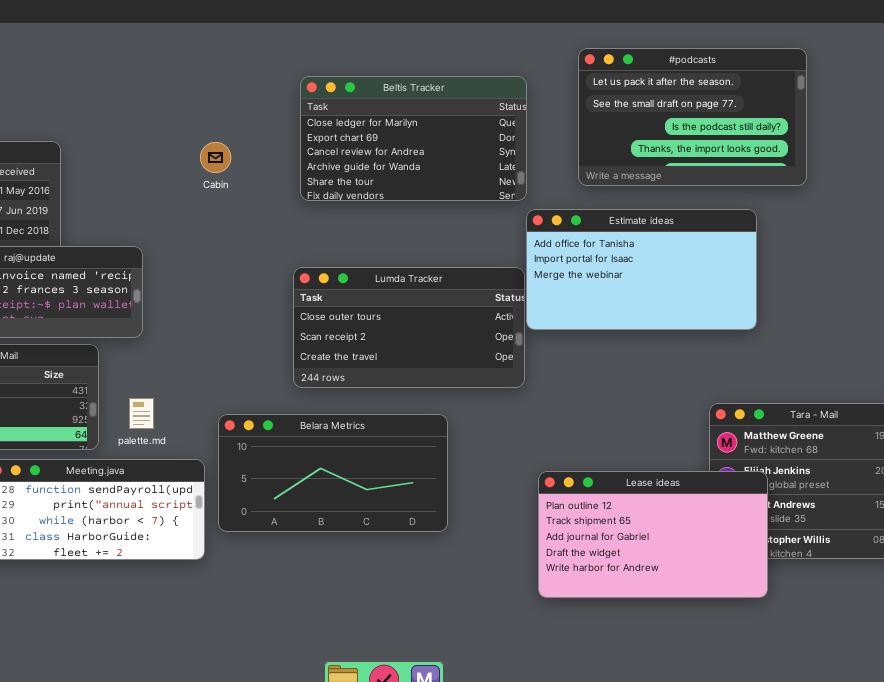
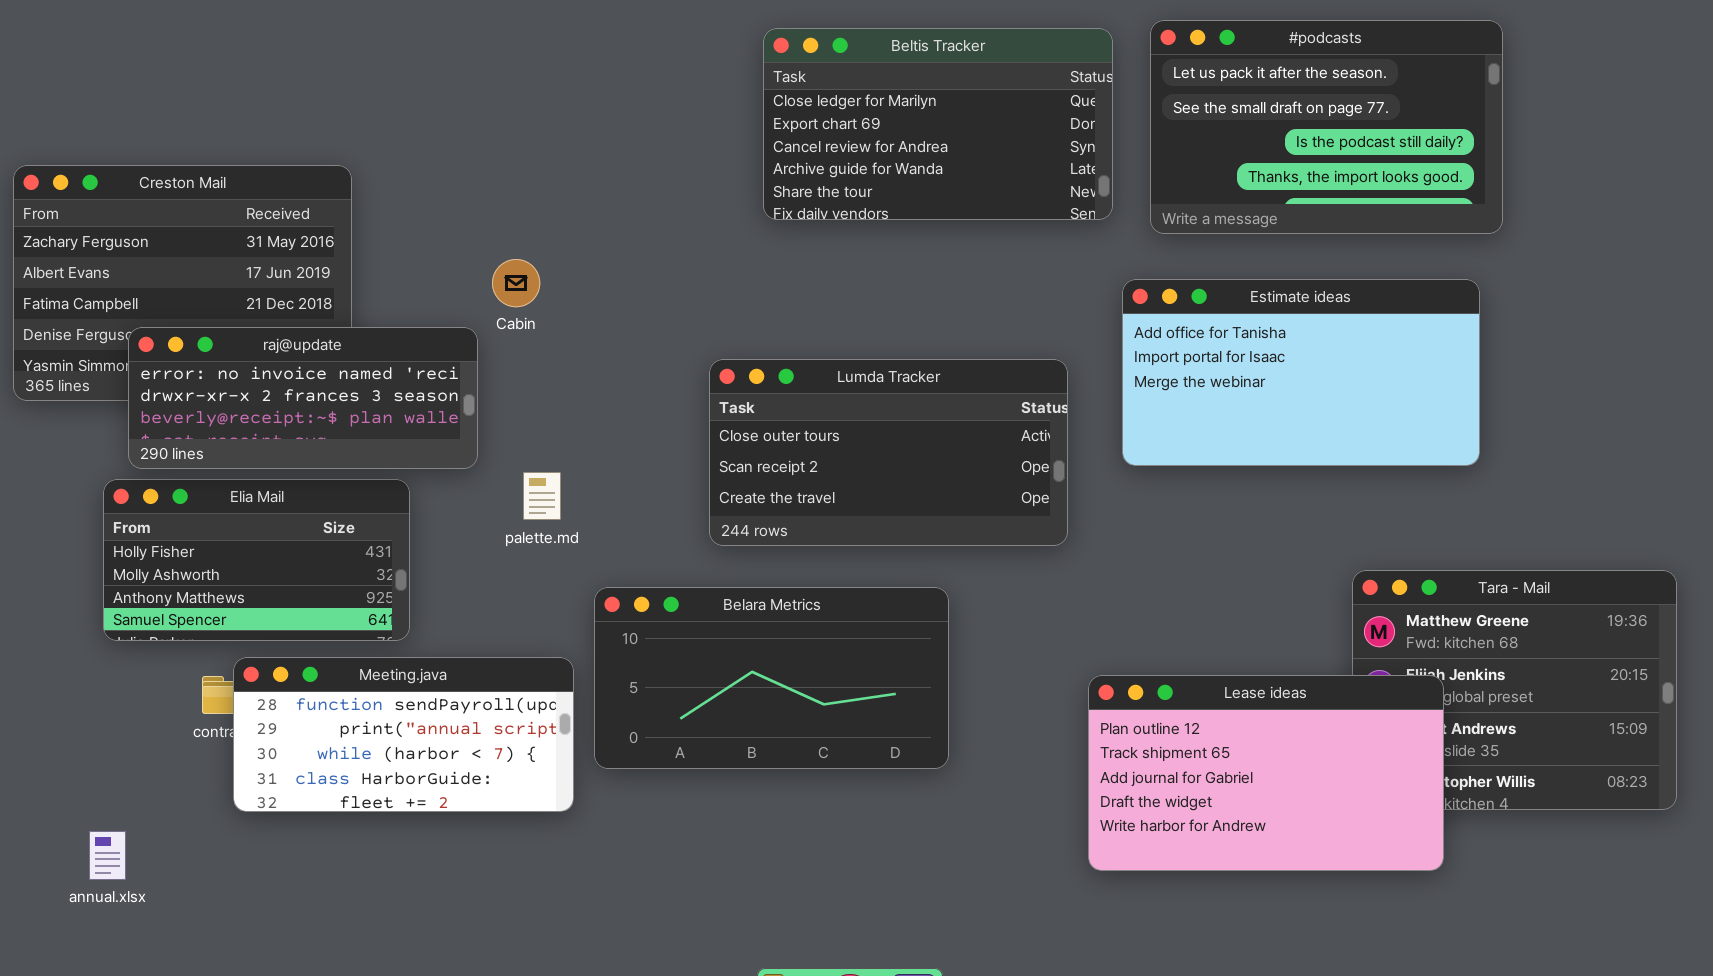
Beltis Tracker: [300,76,527,201] -> [763,28,1113,220], moved
Cabin: [200,142,231,173] -> [492,259,540,307], moved
Estimate ideas: [526,209,757,330] -> [1122,279,1480,466], moved
palette.md: [129,398,154,429] -> [523,472,561,520], moved

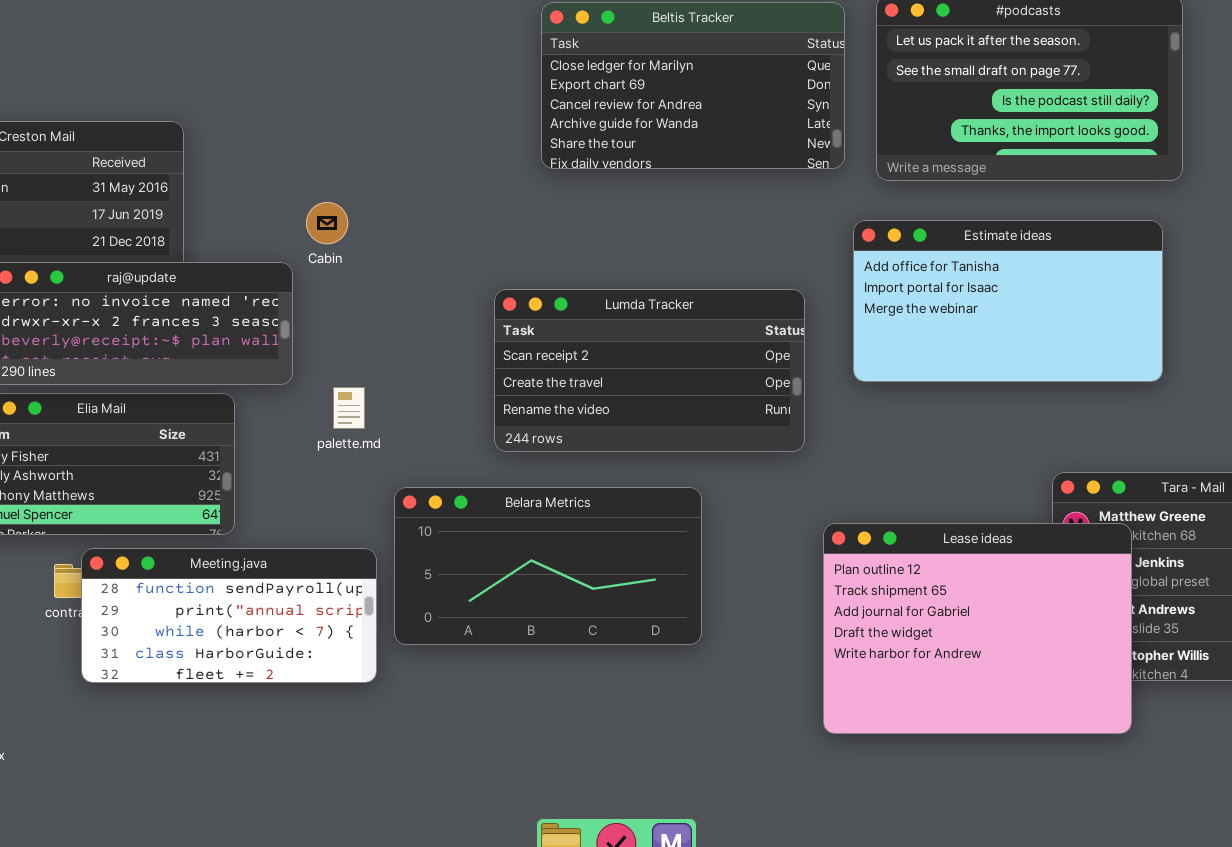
Lumda Tracker: [709,359,1068,546] -> [494,289,805,452], scrolled down 1 row
Lease ideas: [1088,675,1444,871] -> [823,523,1132,734], resized

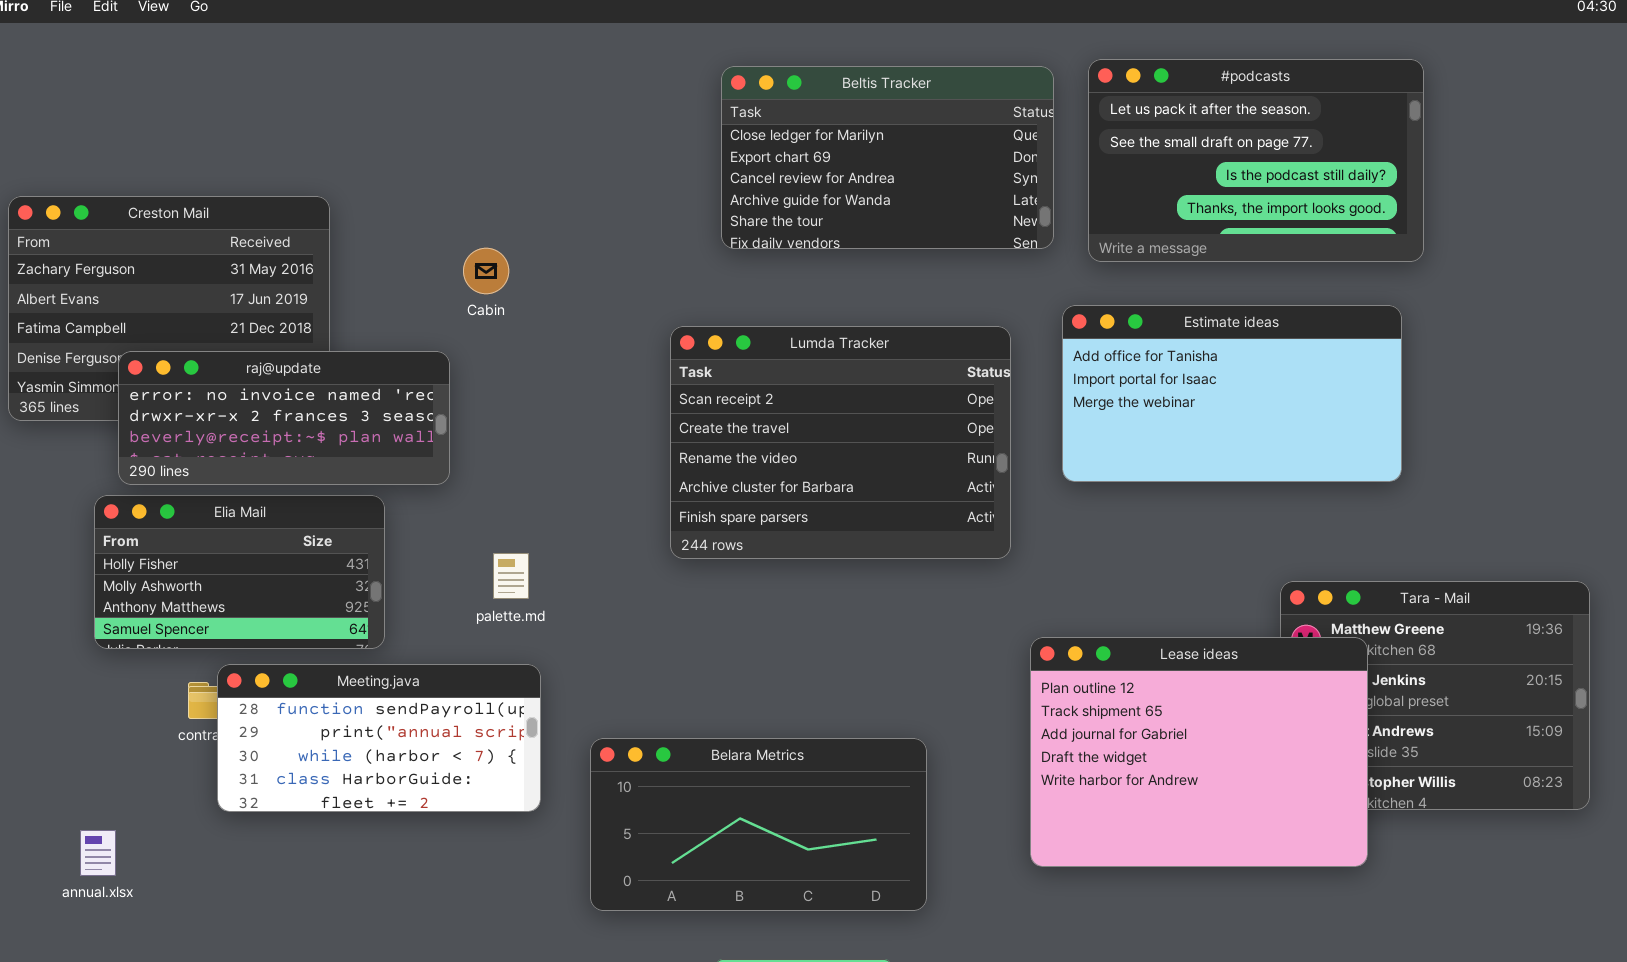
Cabin: [306,202,348,244] -> [463,248,509,294], moved
Lumda Tracker: [494,289,805,452] -> [670,326,1011,559], resized
palette.md: [333,387,365,429] -> [493,553,529,599], moved
Belara Metrics: [394,487,702,645] -> [590,738,927,911], moved

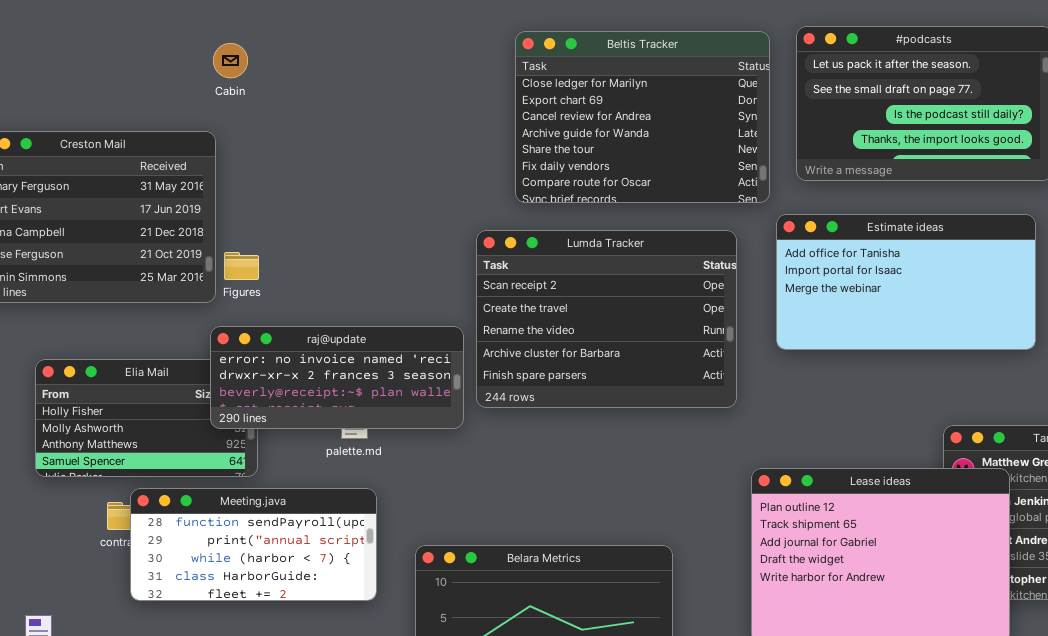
Beltis Tracker: [721,66,1054,249] -> [515,31,770,203], resized
Cabin: [463,248,509,294] -> [213,43,248,78], moved
raj@update: [118,351,450,485] -> [210,326,464,429], moved

